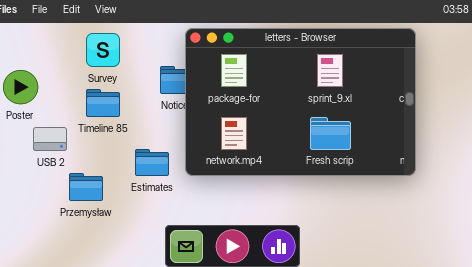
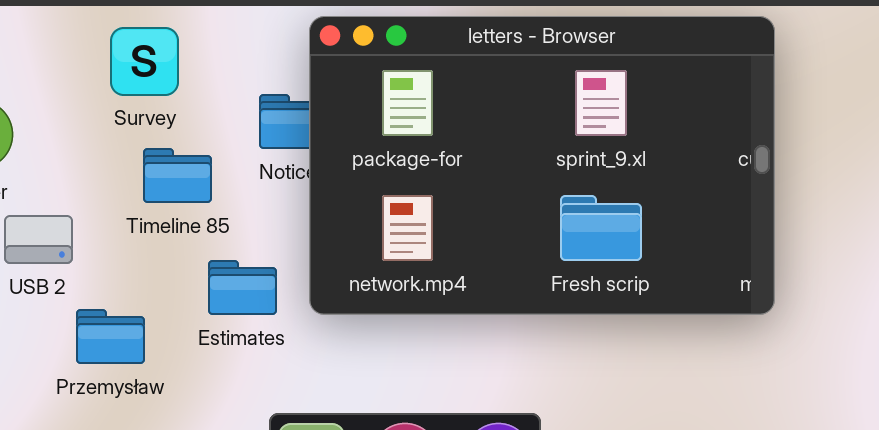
Timeline 85: [86,89,120,117] -> [143,148,212,203], moved

